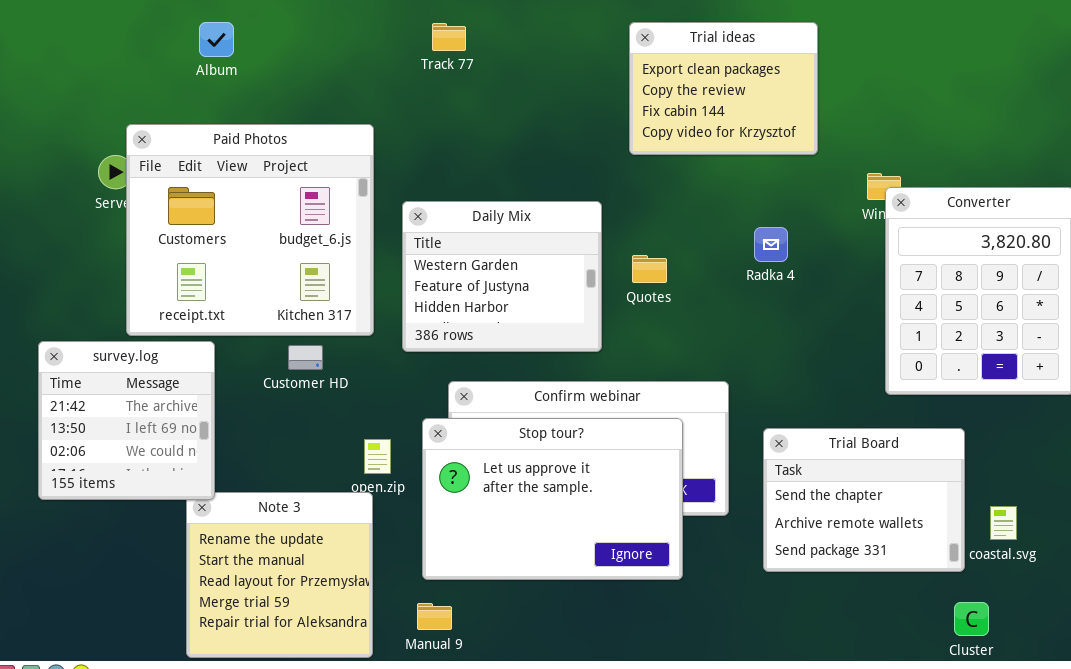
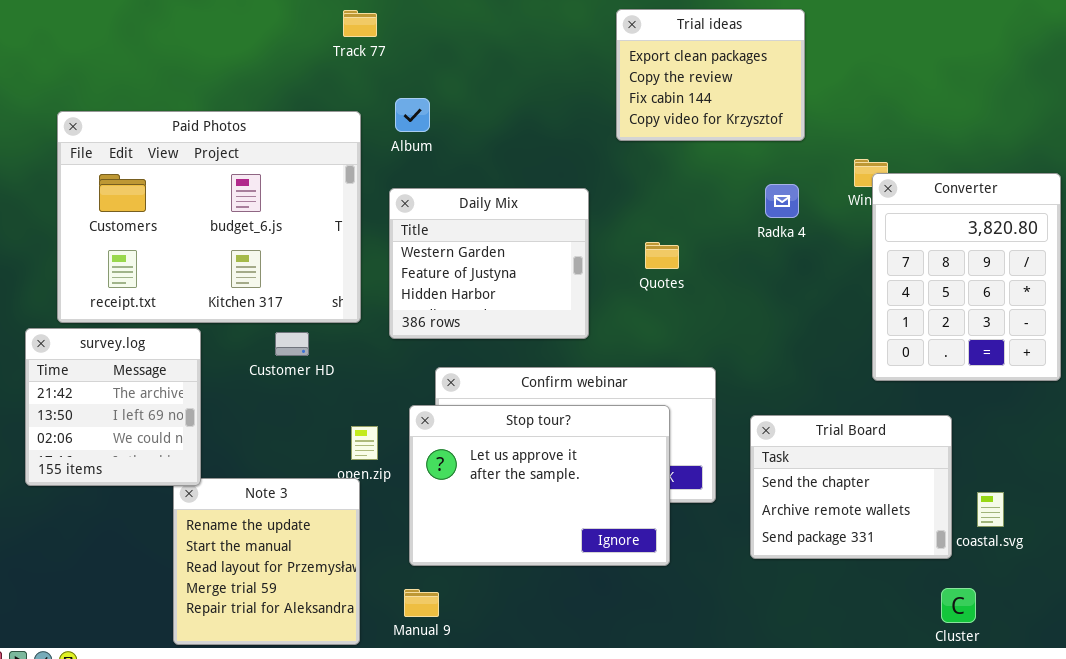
Album: [199,22,234,57] -> [395,98,430,132], moved
Track 77: [432,23,466,51] -> [343,10,377,37], moved
Paid Photos: [126,124,374,336] -> [57,111,361,323], resized
Radka 4: [754,227,788,262] -> [765,184,799,218], moved
Quotes: [632,255,667,283] -> [645,242,679,269], moved

